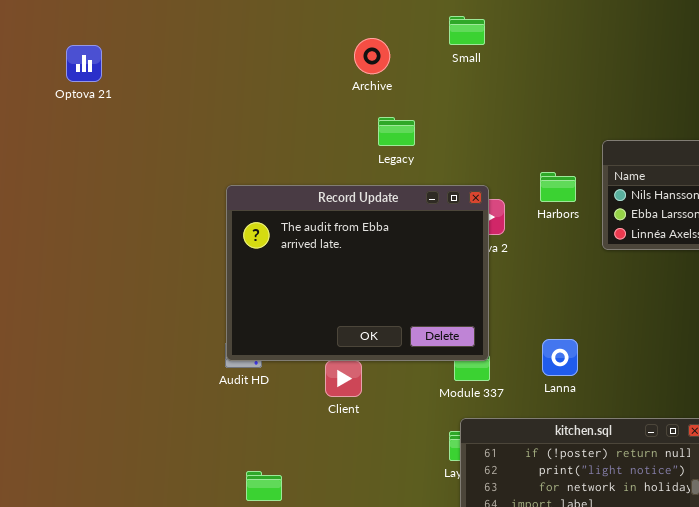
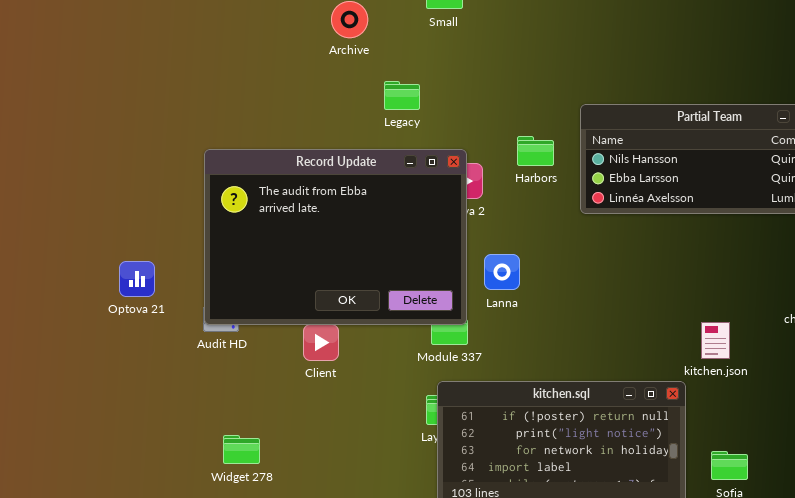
Optova 21: [66,45,102,82] -> [119,261,155,297], moved
Legacy: [378,117,415,146] -> [384,81,420,110], moved
Lanna: [542,339,578,376] -> [484,254,520,290], moved

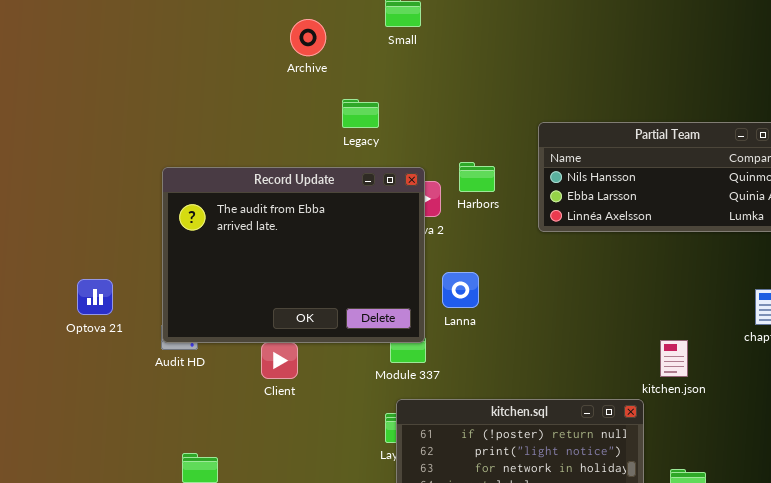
Harbors: [517,136,554,166] -> [459,162,495,192], moved

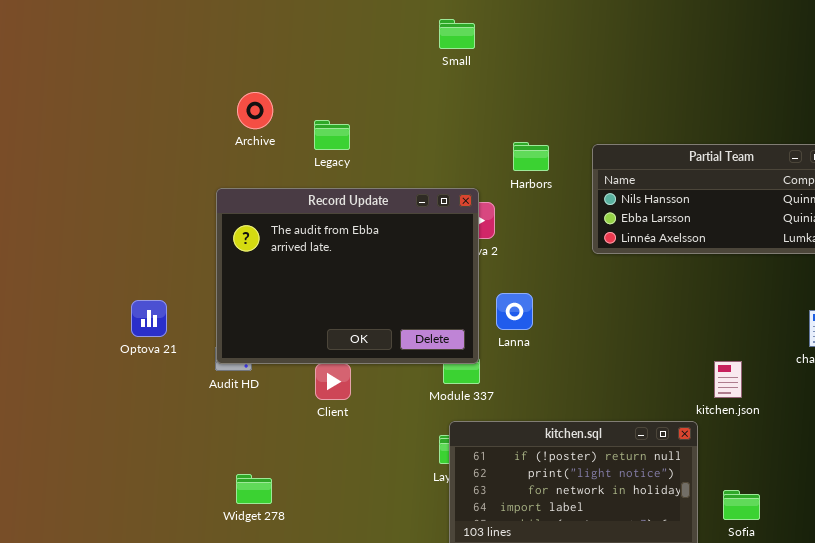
Archive: [290,19,326,56] -> [237,92,273,129], moved
Legacy: [342,99,379,128] -> [314,120,350,150], moved
Harbors: [459,162,495,192] -> [513,142,549,171], moved

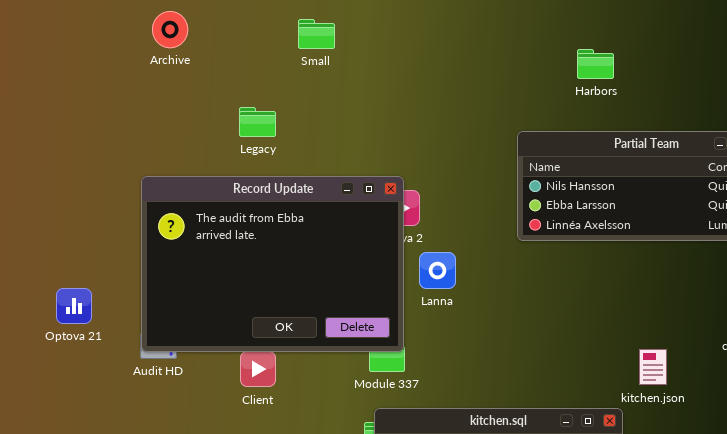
Small: [439,19,475,49] -> [298,19,335,49], moved
Archive: [237,92,273,129] -> [152,11,188,48], moved
Harbors: [513,142,549,171] -> [577,49,614,79], moved
Lanna: [496,293,533,330] -> [419,252,456,289], moved

